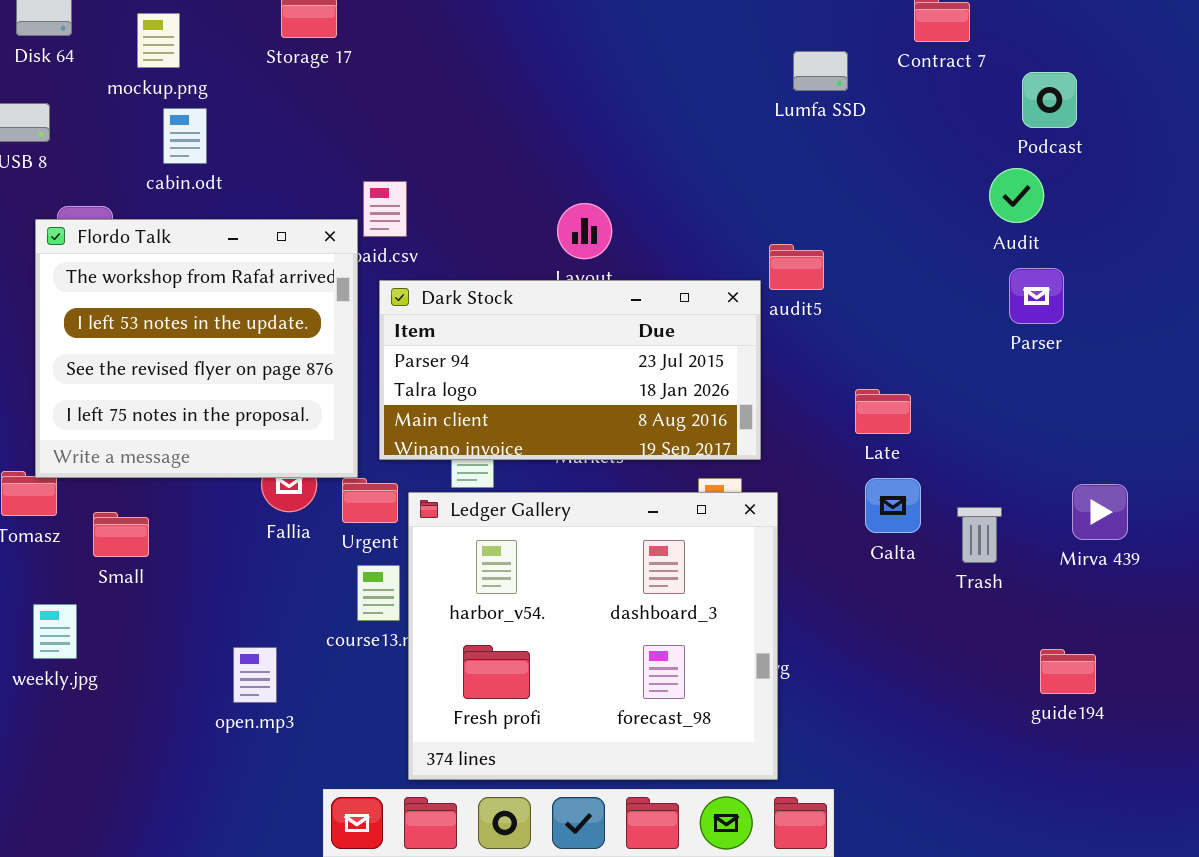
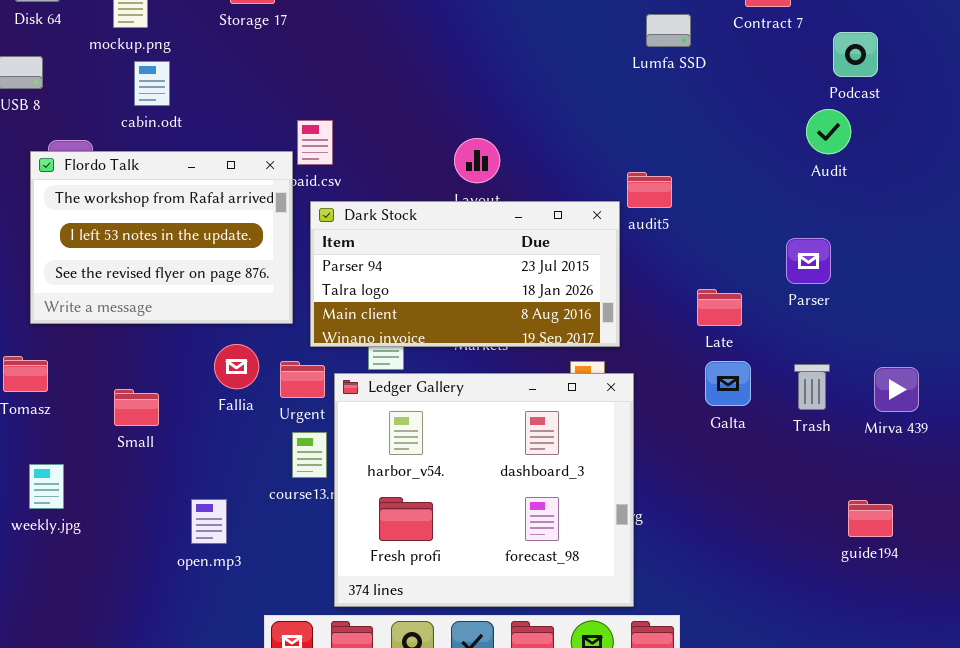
Flordo Talk: [35,219,358,478] -> [30,151,293,324], resized
Parser: [1009,268,1064,324] -> [786,238,831,284], moved
Trash: [957,507,1002,563] -> [794,364,830,410], moved
Small: [93,512,149,557] -> [114,389,159,426], moved

